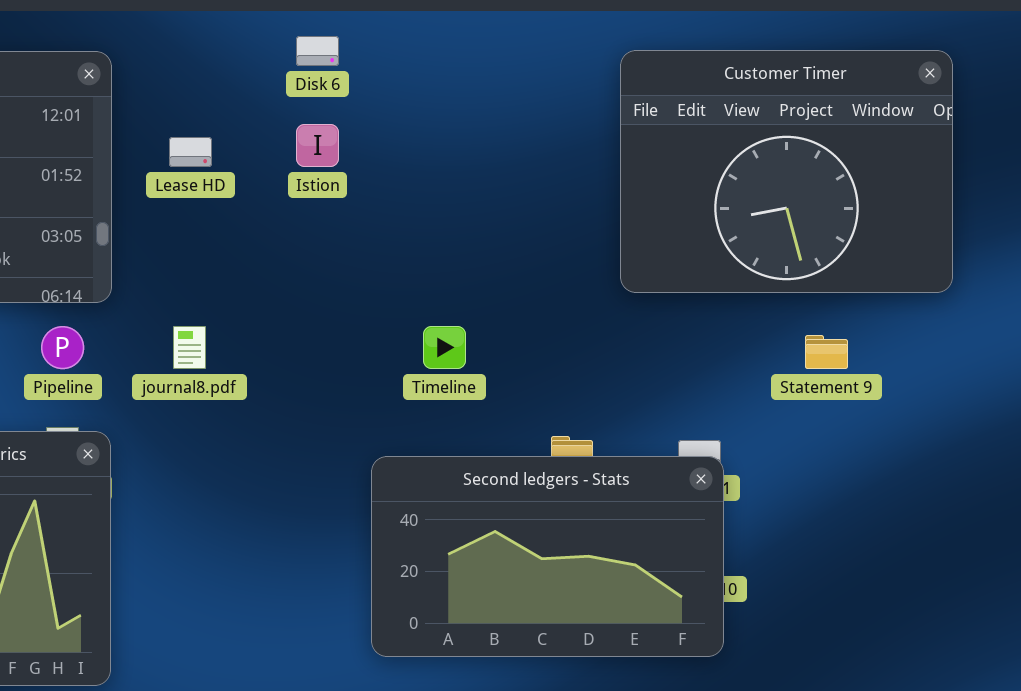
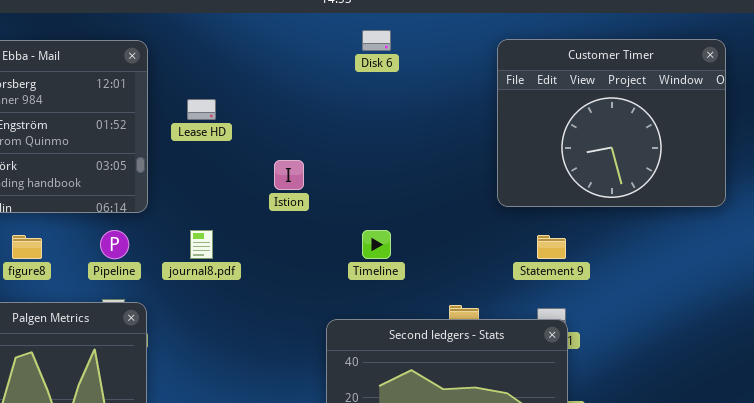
Disk 6: [296,36,339,66] -> [362,30,391,51], moved
Istion: [296,124,339,167] -> [274,160,304,190], moved
Statement 9: [805,335,848,369] -> [537,235,566,259], moved

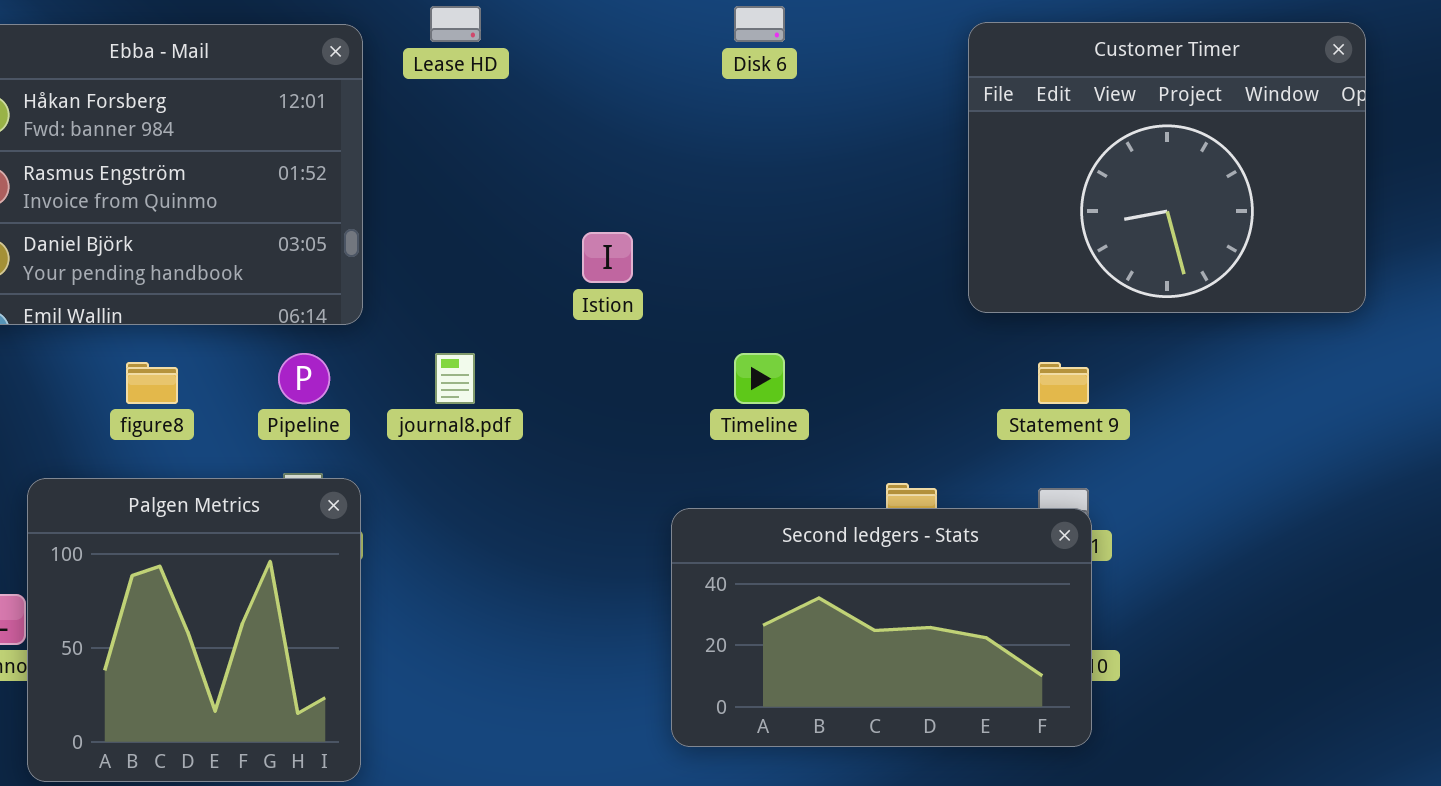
Lease HD: [187,99,216,120] -> [430,6,481,42], moved

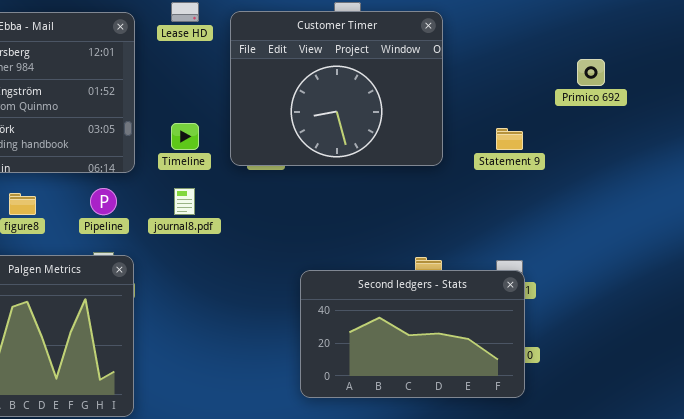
Customer Timer: [968,22,1366,313] -> [230,11,443,166], moved
Timeline: [734,353,785,404] -> [171,123,199,150], moved
Statement 9: [1038,362,1089,404] -> [496,128,523,150], moved

